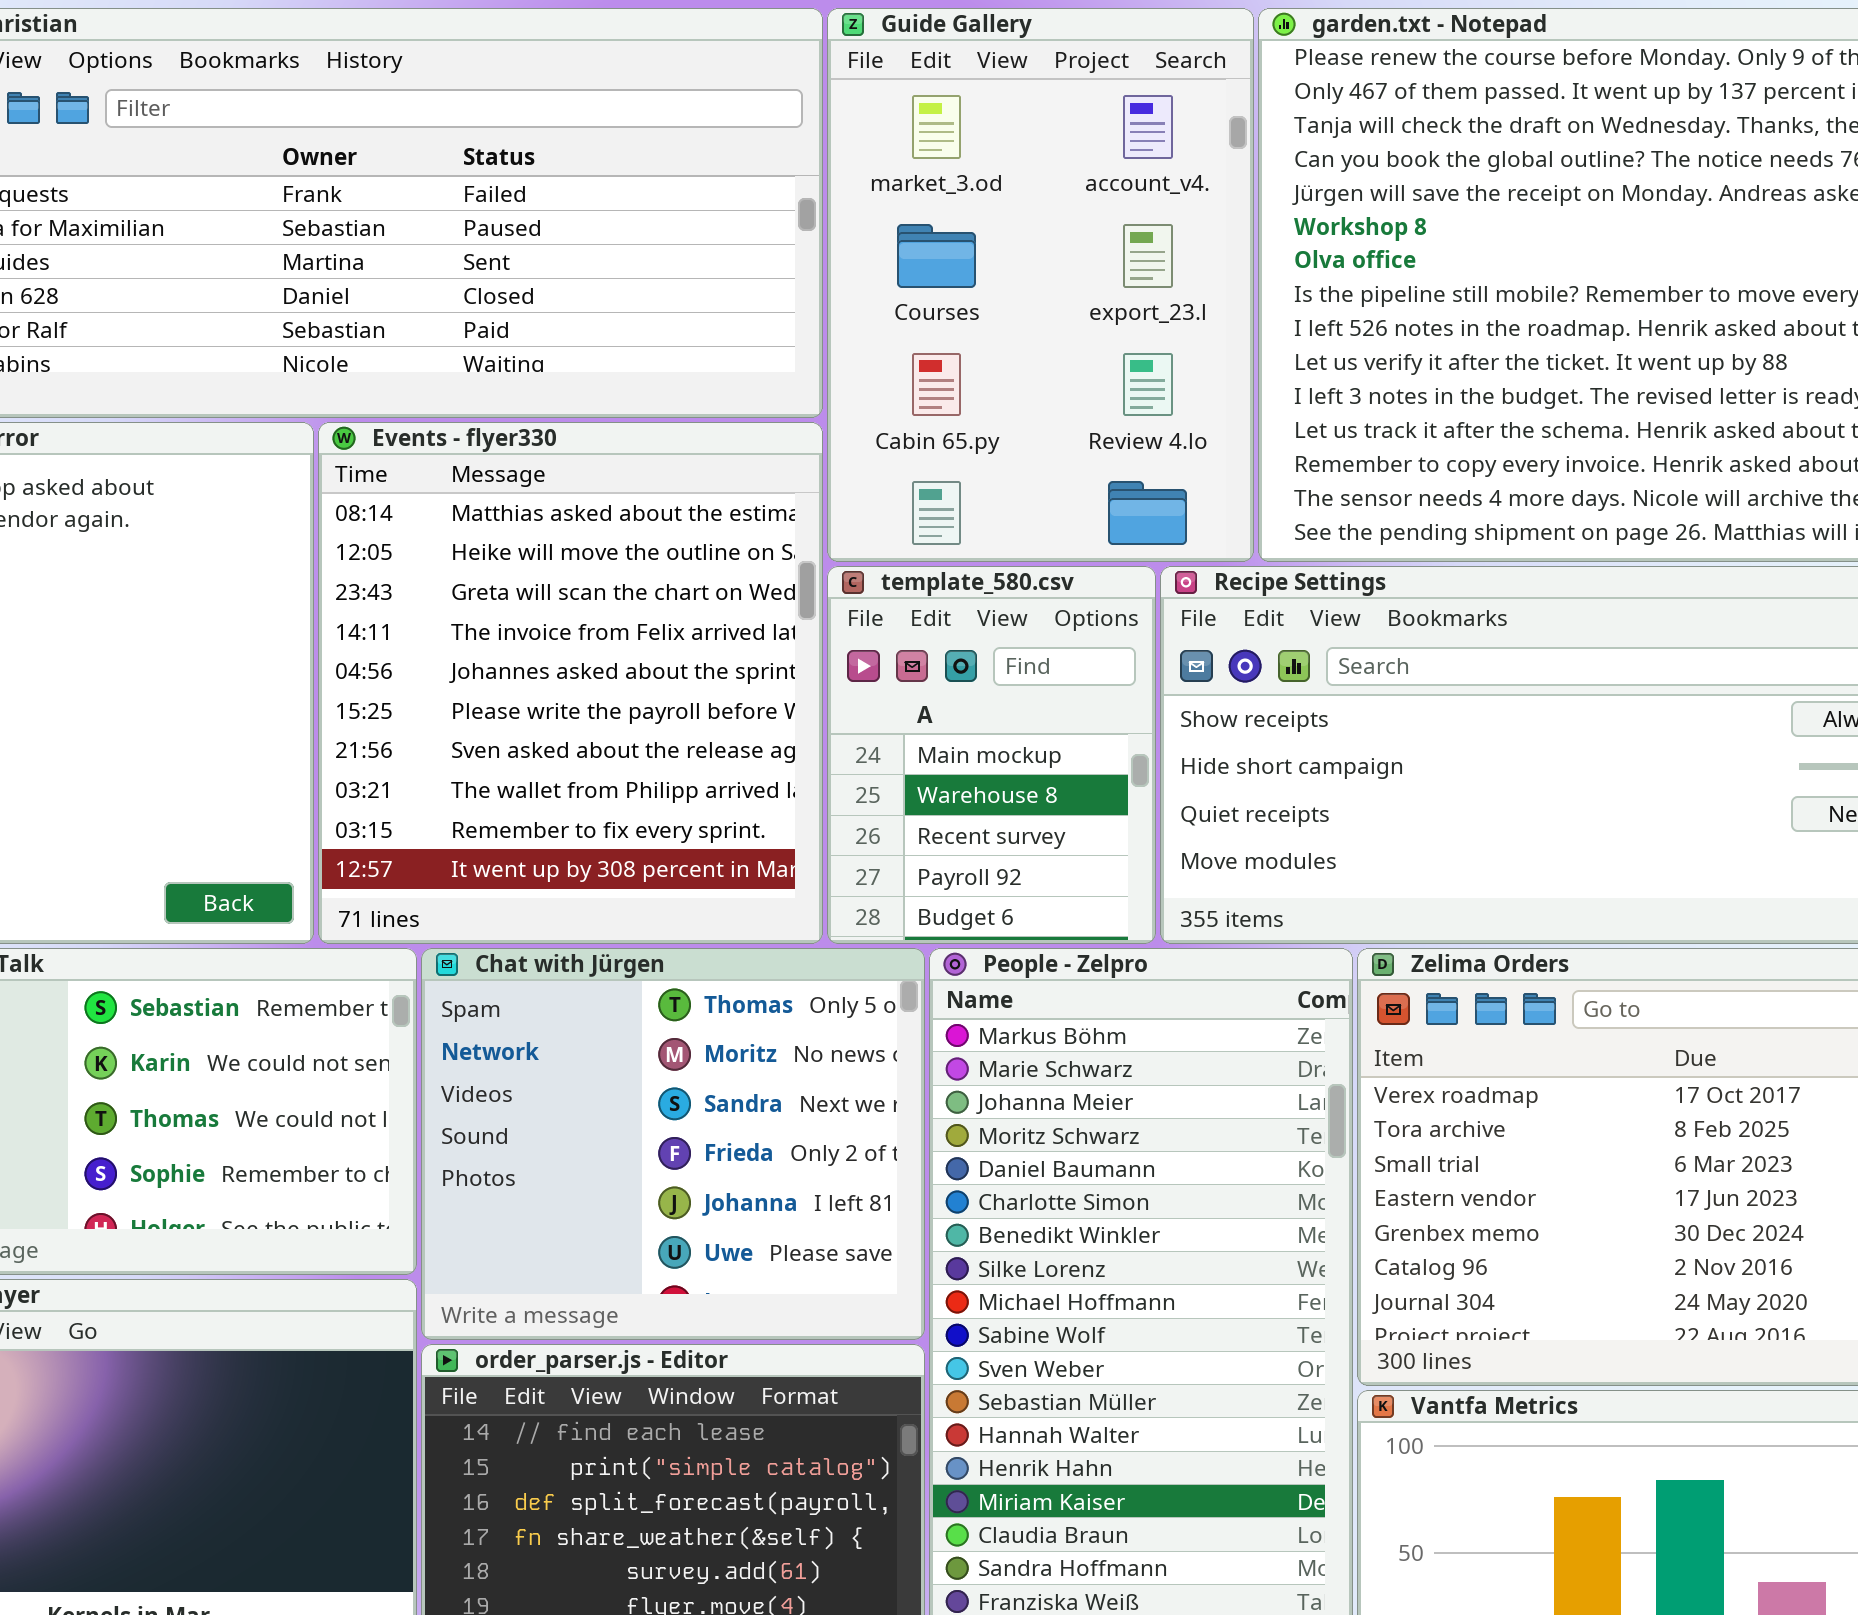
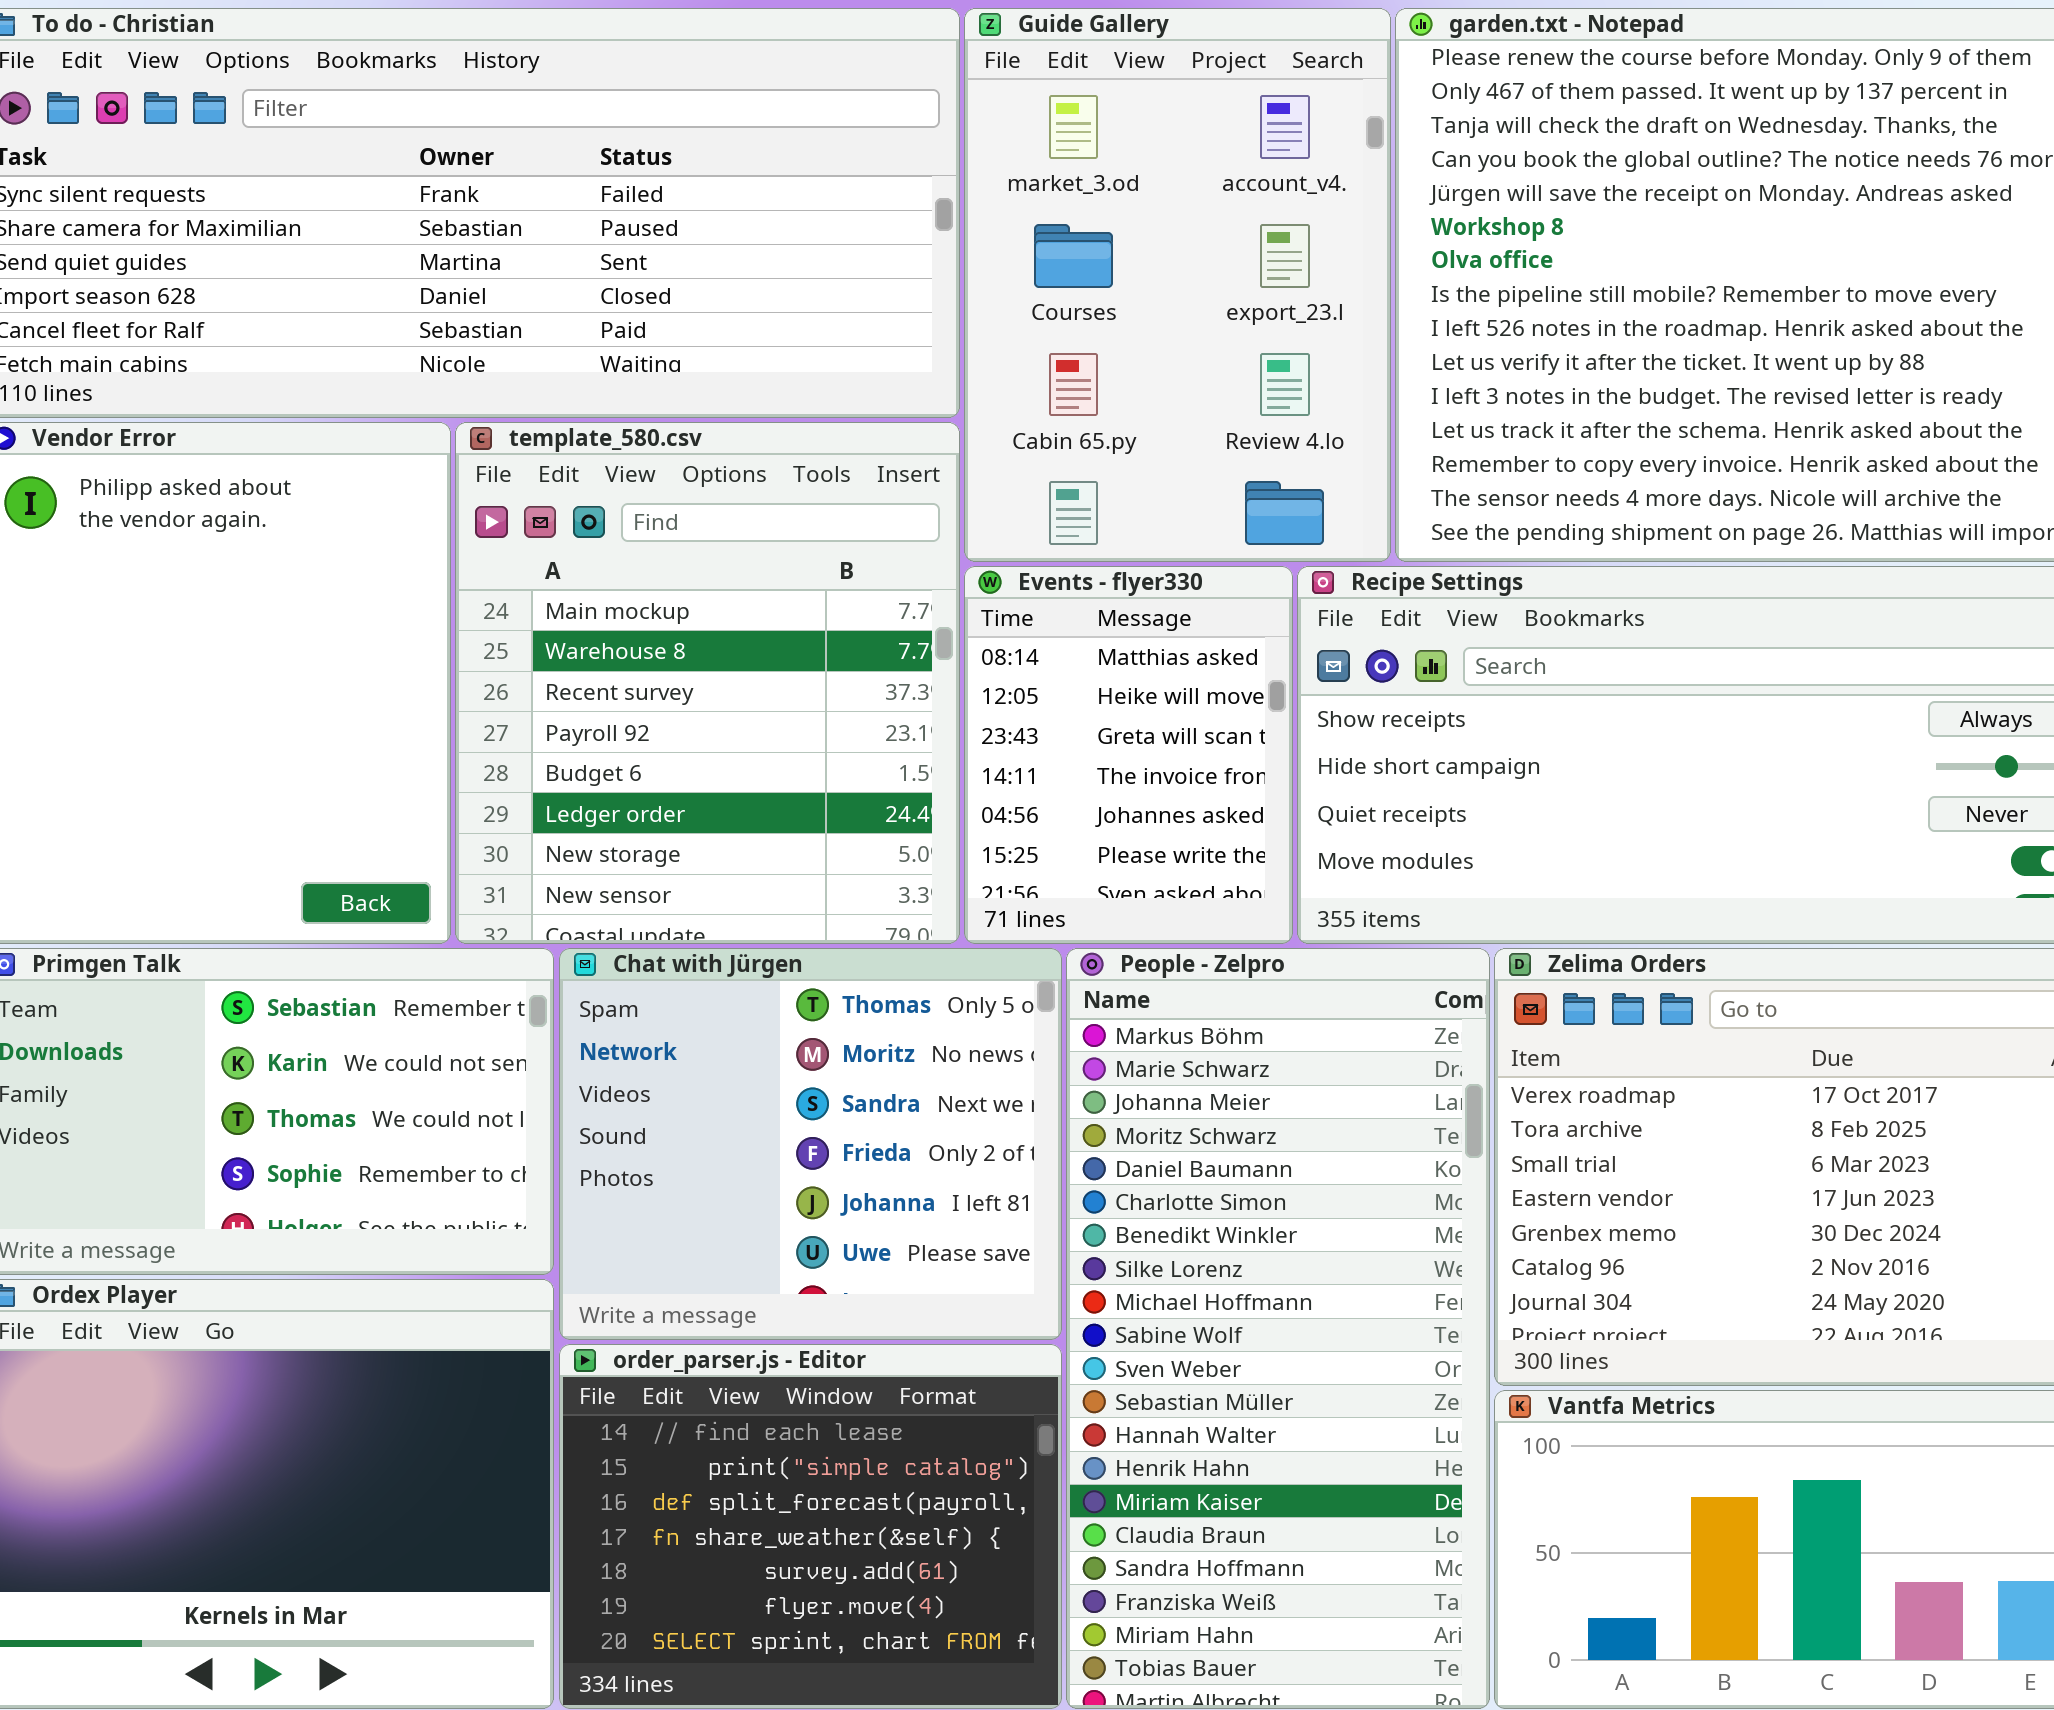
Events - flyer330: [318,422,823,944] -> [964,566,1293,944], moved, resized
template_580.csv: [827,566,1156,944] -> [455,422,960,944], moved, resized

